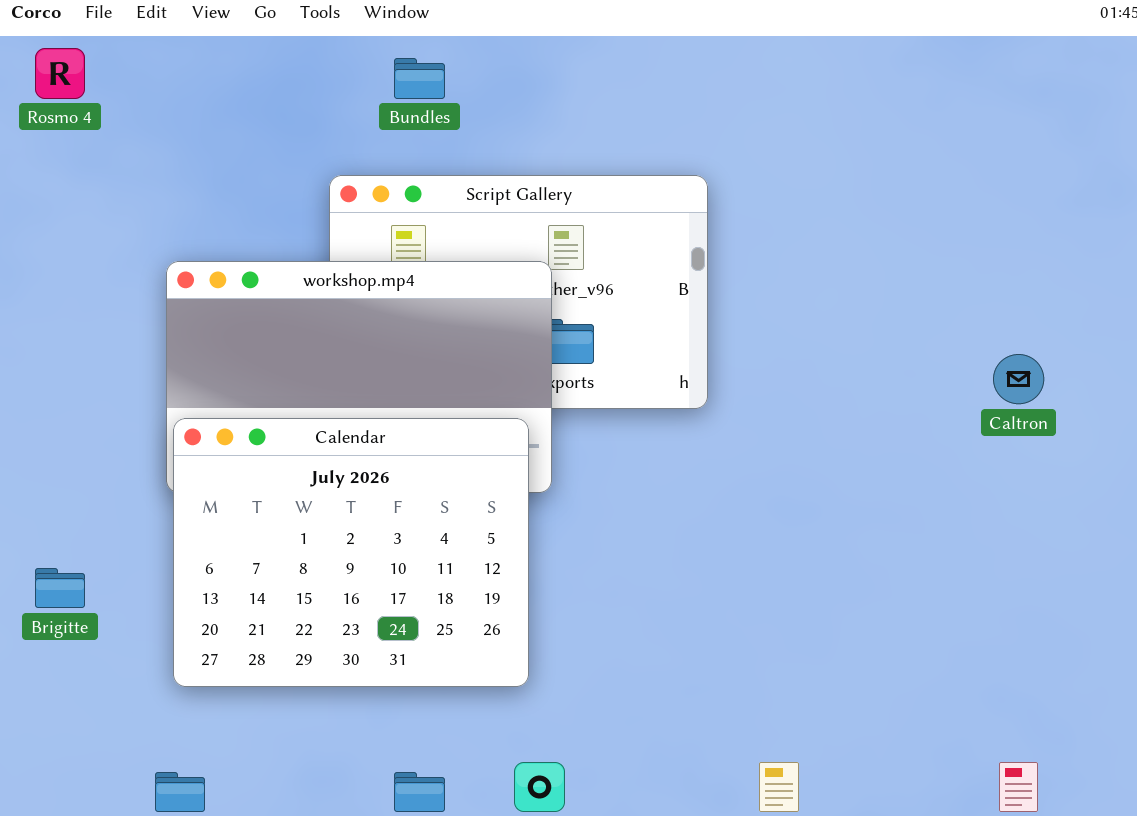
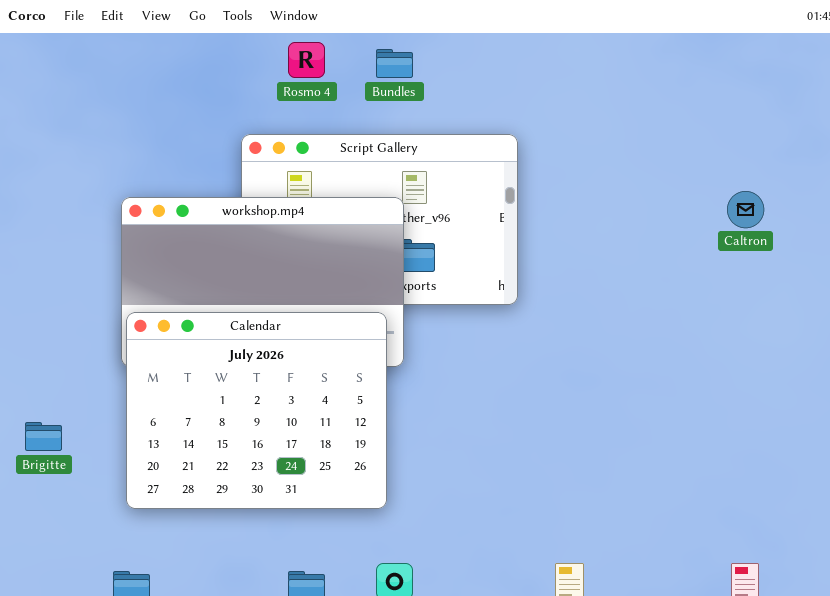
Rosmo 4: [35,48,85,99] -> [288,42,325,78], moved
Bundles: [394,58,445,99] -> [376,49,413,78], moved
Caltron: [993,354,1044,404] -> [727,191,764,228], moved

